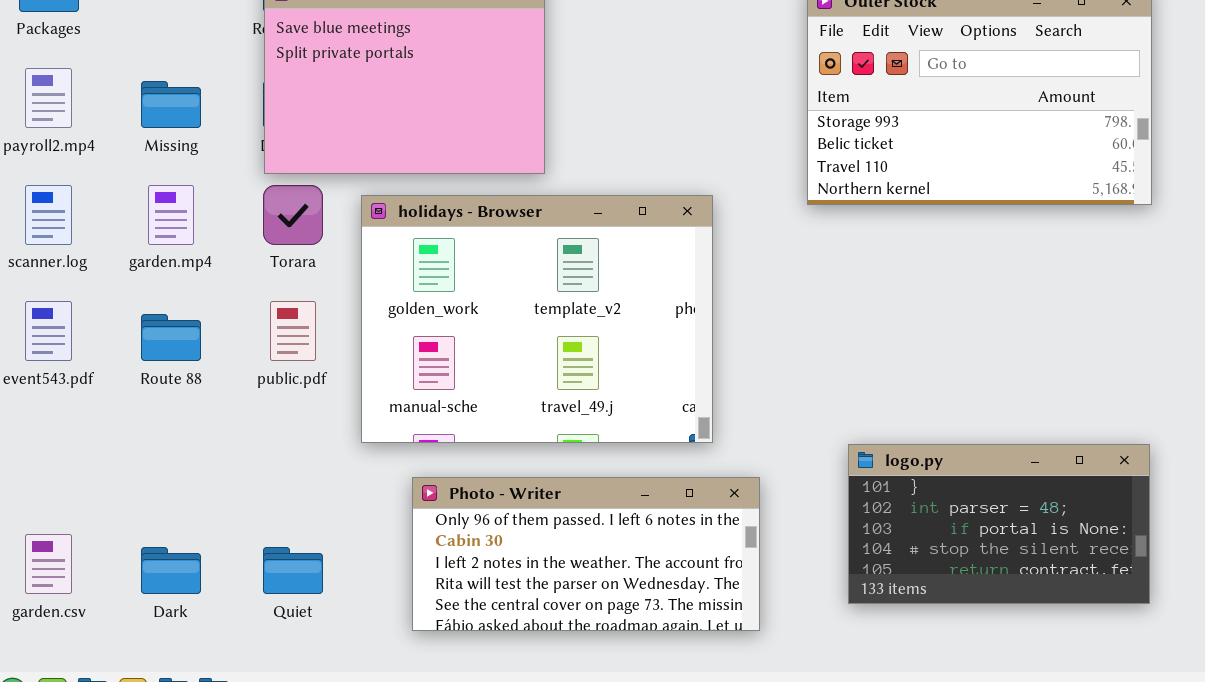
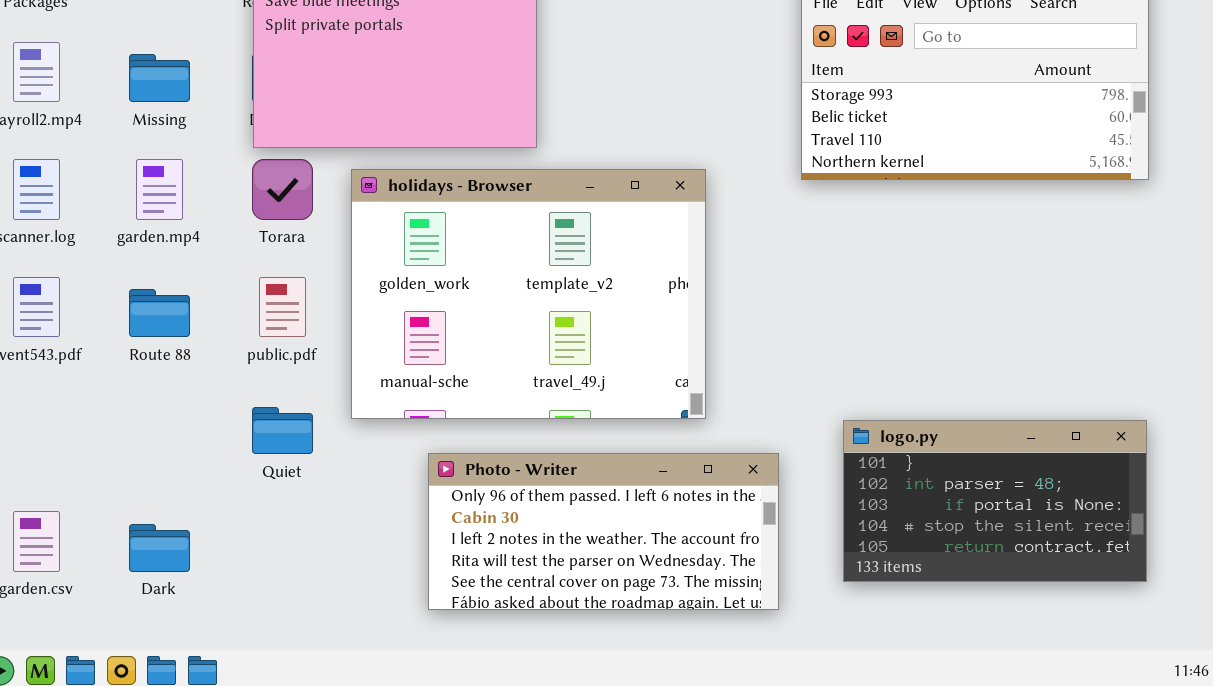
Photo - Writer: [412,477,760,631] -> [428,453,779,610], moved
Quiet: [263,547,323,594] -> [252,407,313,454], moved

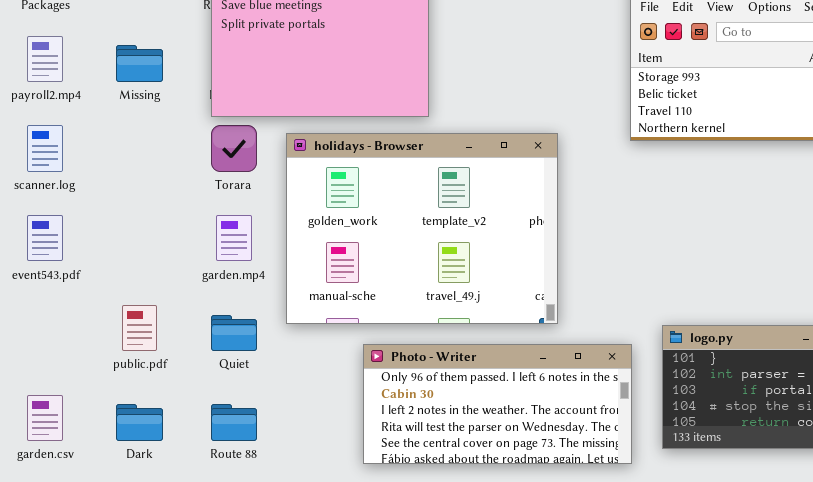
garden.mp4: [136,159,183,220] -> [216,215,252,261], moved
public.pdf: [259,277,306,337] -> [122,305,157,351], moved
Route 88: [129,289,190,337] -> [211,404,257,441], moved
Photo - Writer: [428,453,779,610] -> [363,344,632,464], moved

